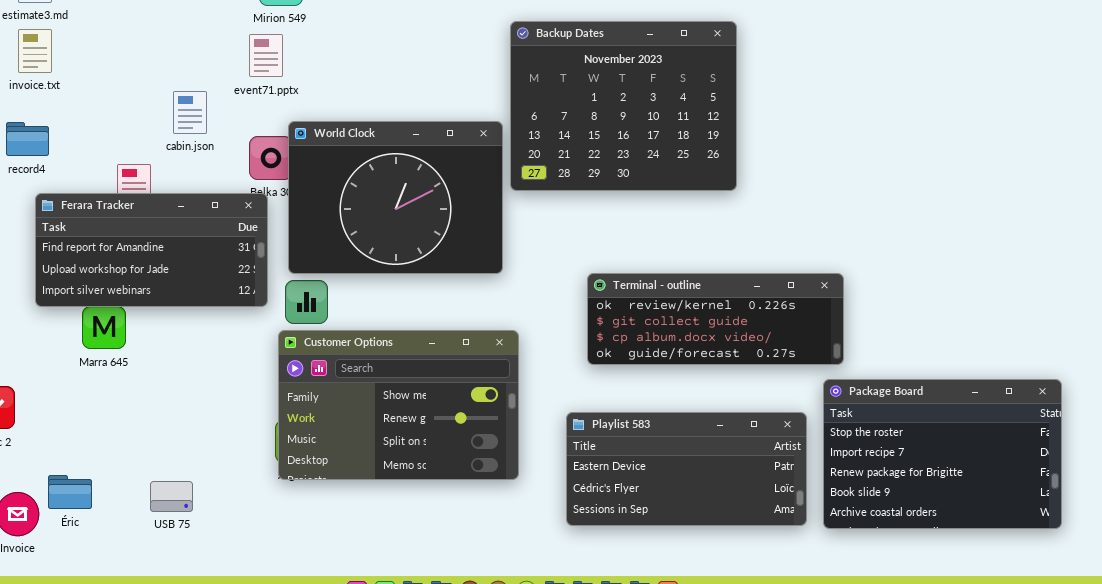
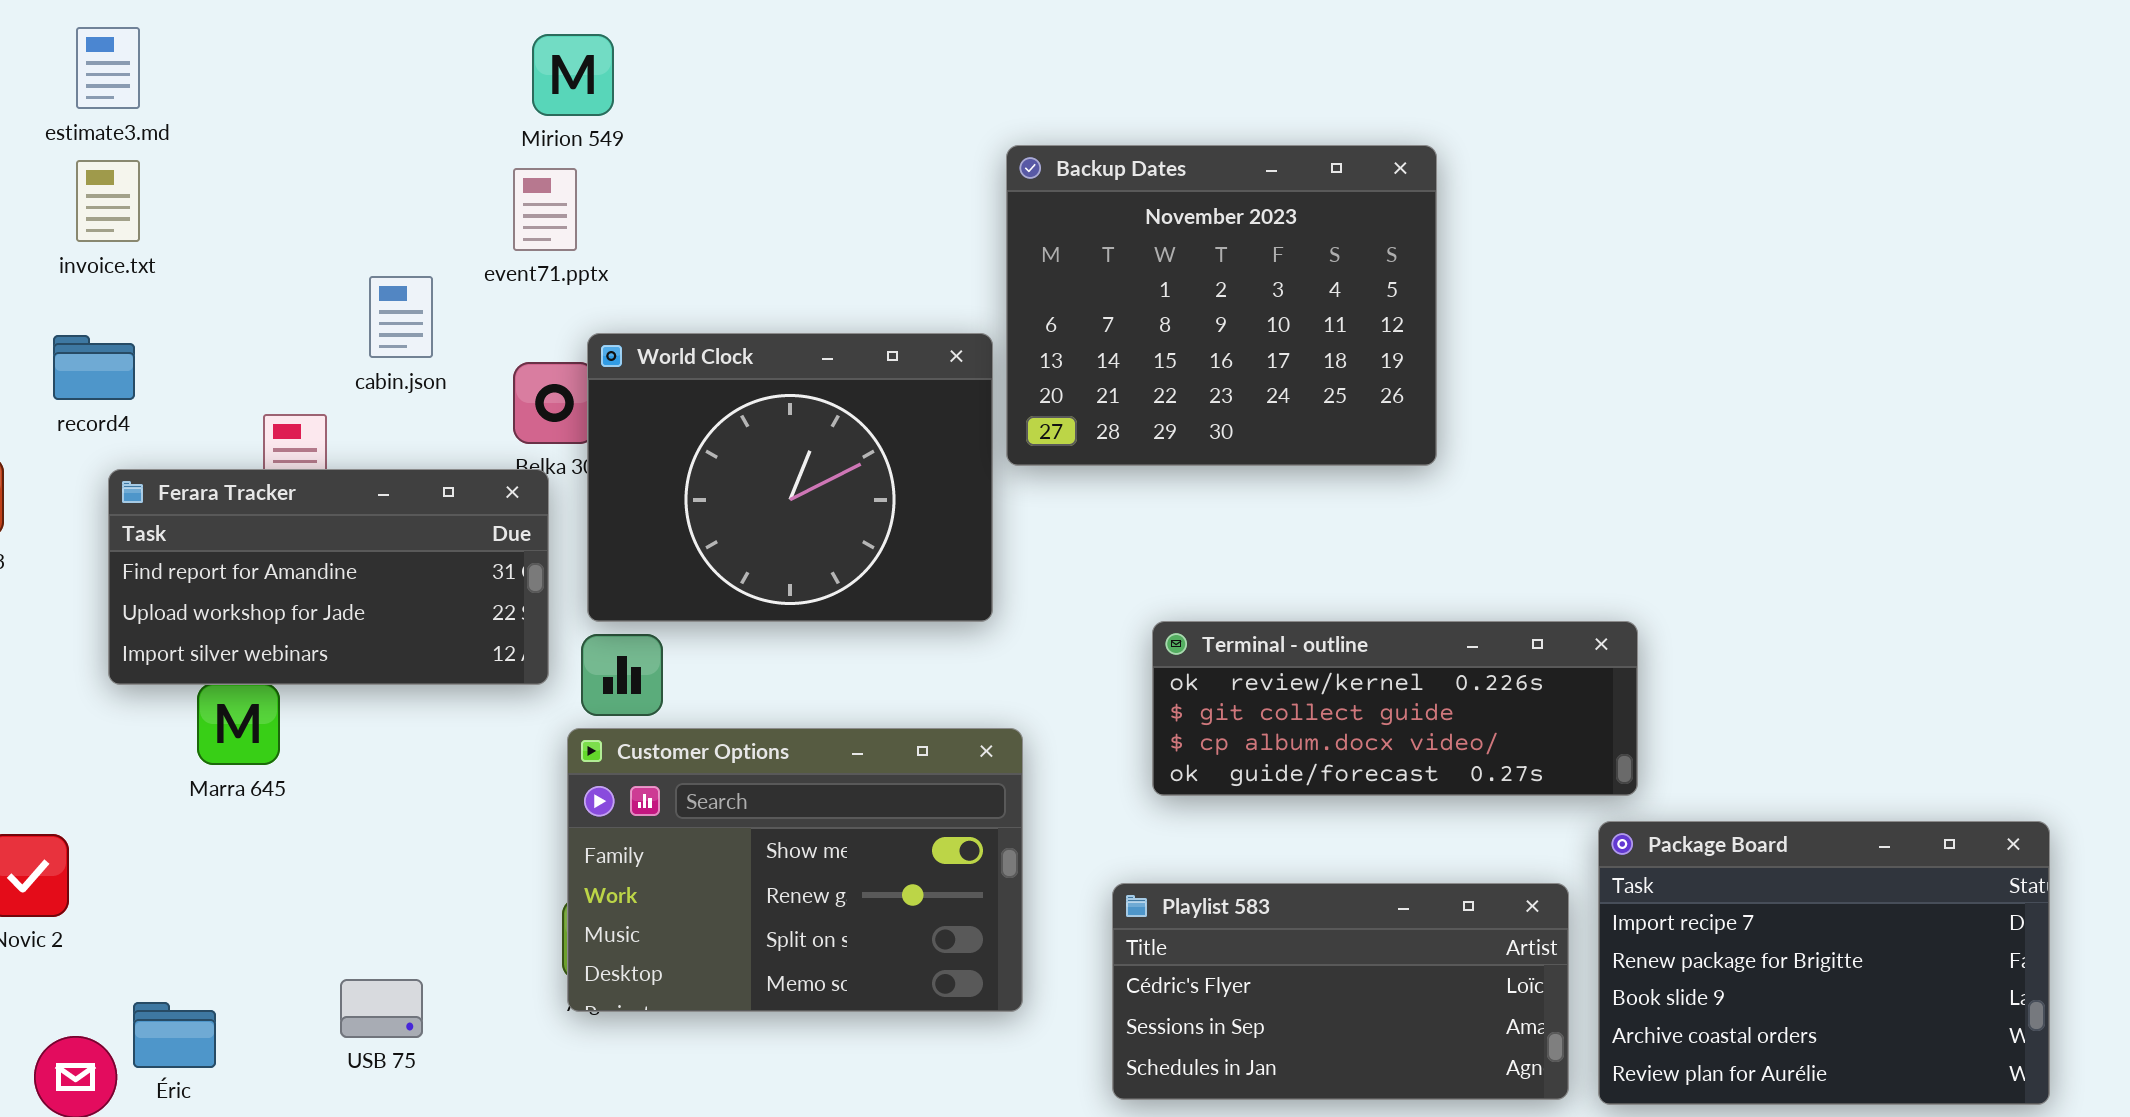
Package Board: [823,379,1062,529] -> [1598,821,2050,1105], scrolled down 1 row
Playlist 583: [566,412,807,526] -> [1112,883,1569,1100], scrolled down 1 row
USB 75: [150,481,193,512] -> [340,979,423,1038], moved

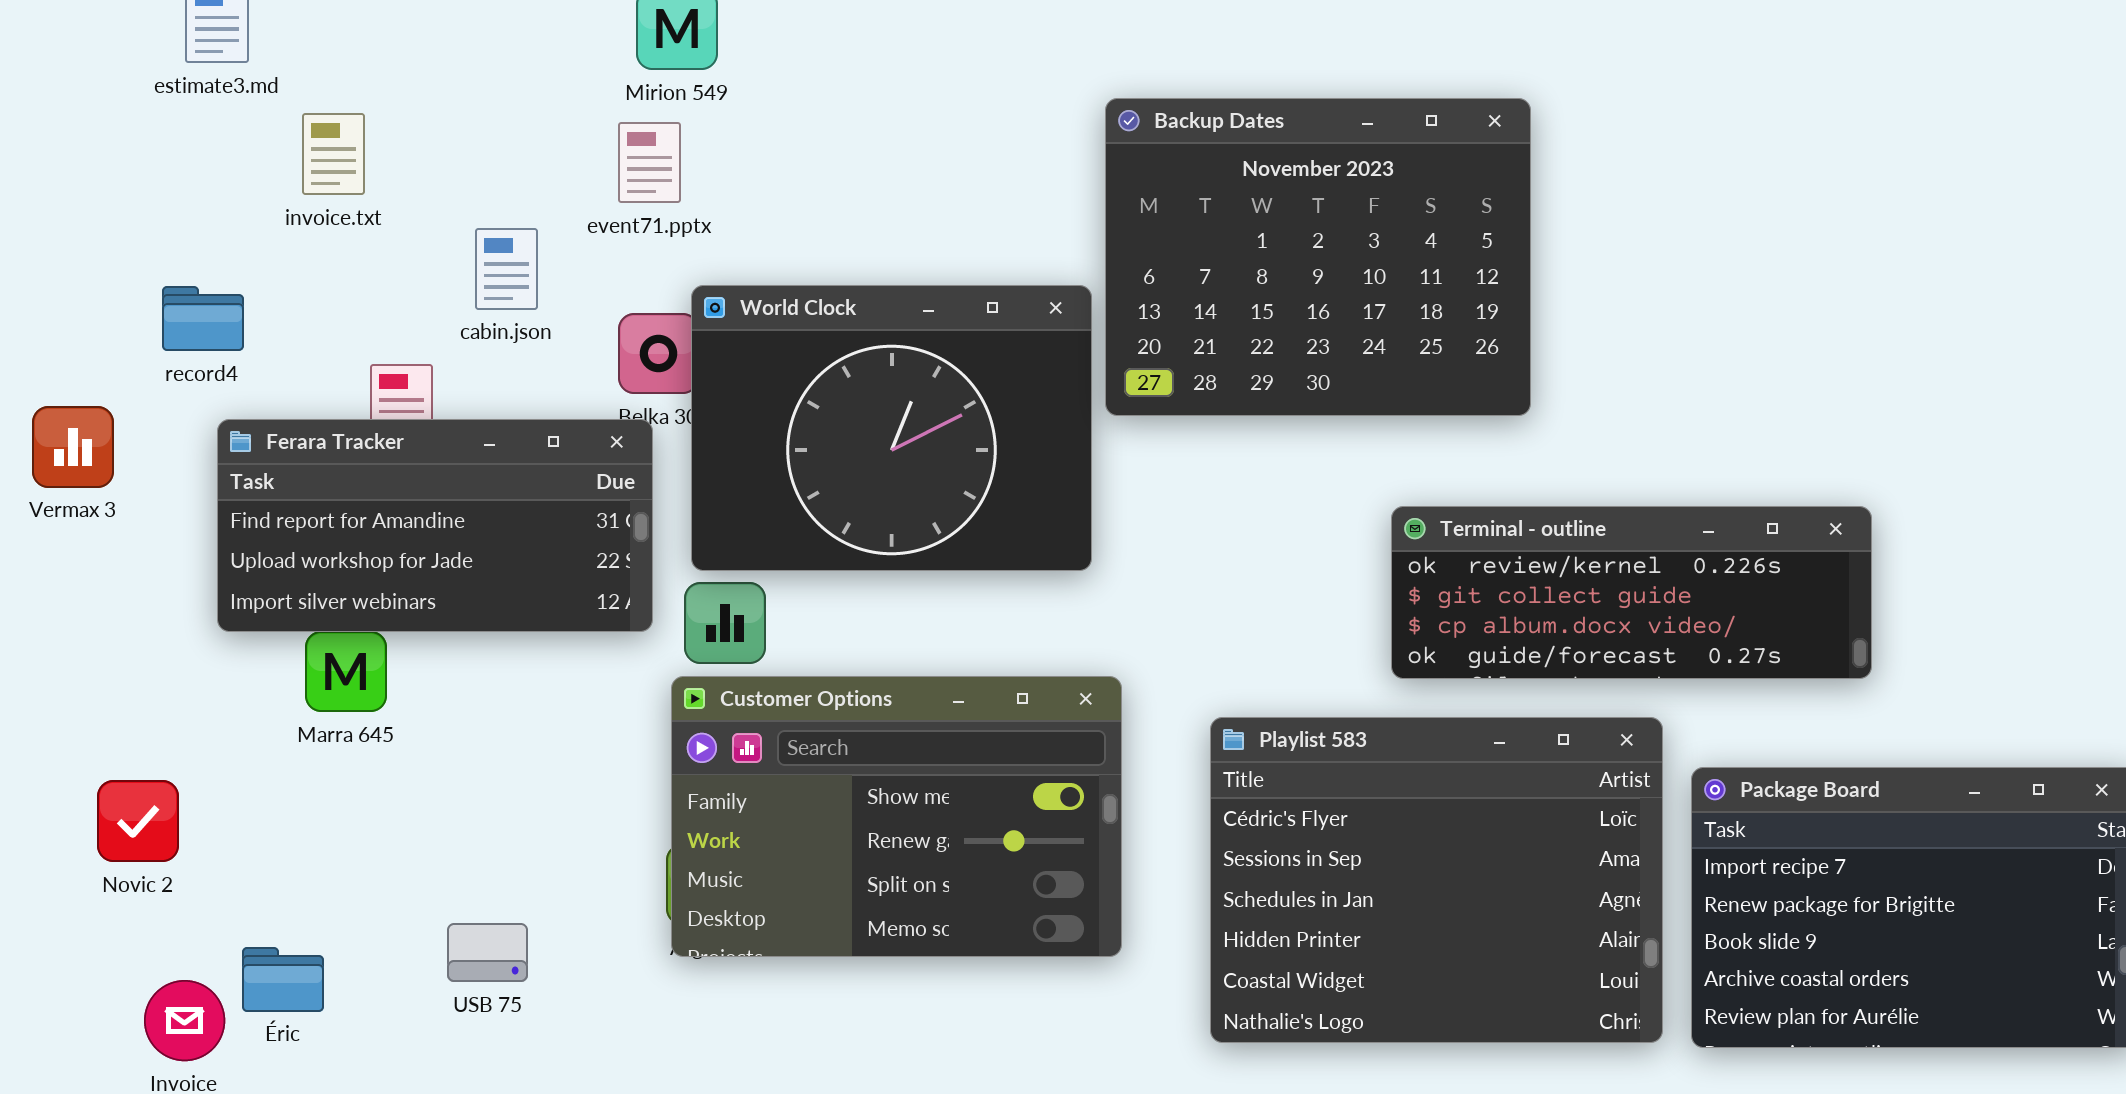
invoice.txt: [76,160,140,242] -> [302,113,365,195], moved
Terminal - outline: [1152,621,1638,796] -> [1391,506,1872,679], moved
Playlist 583: [1112,883,1569,1100] -> [1210,717,1663,1043], resized

